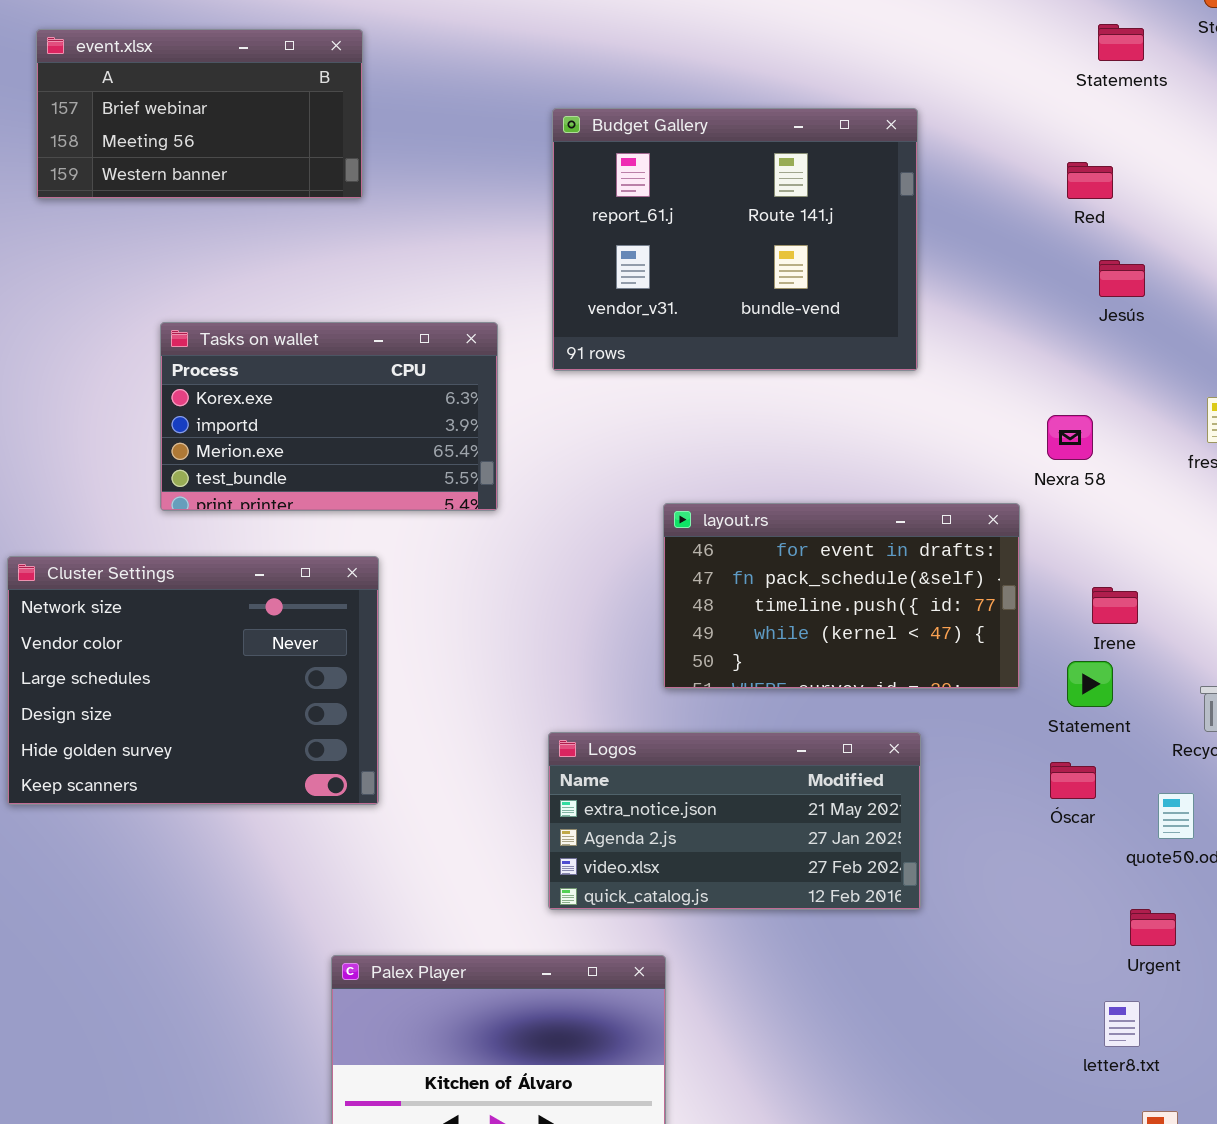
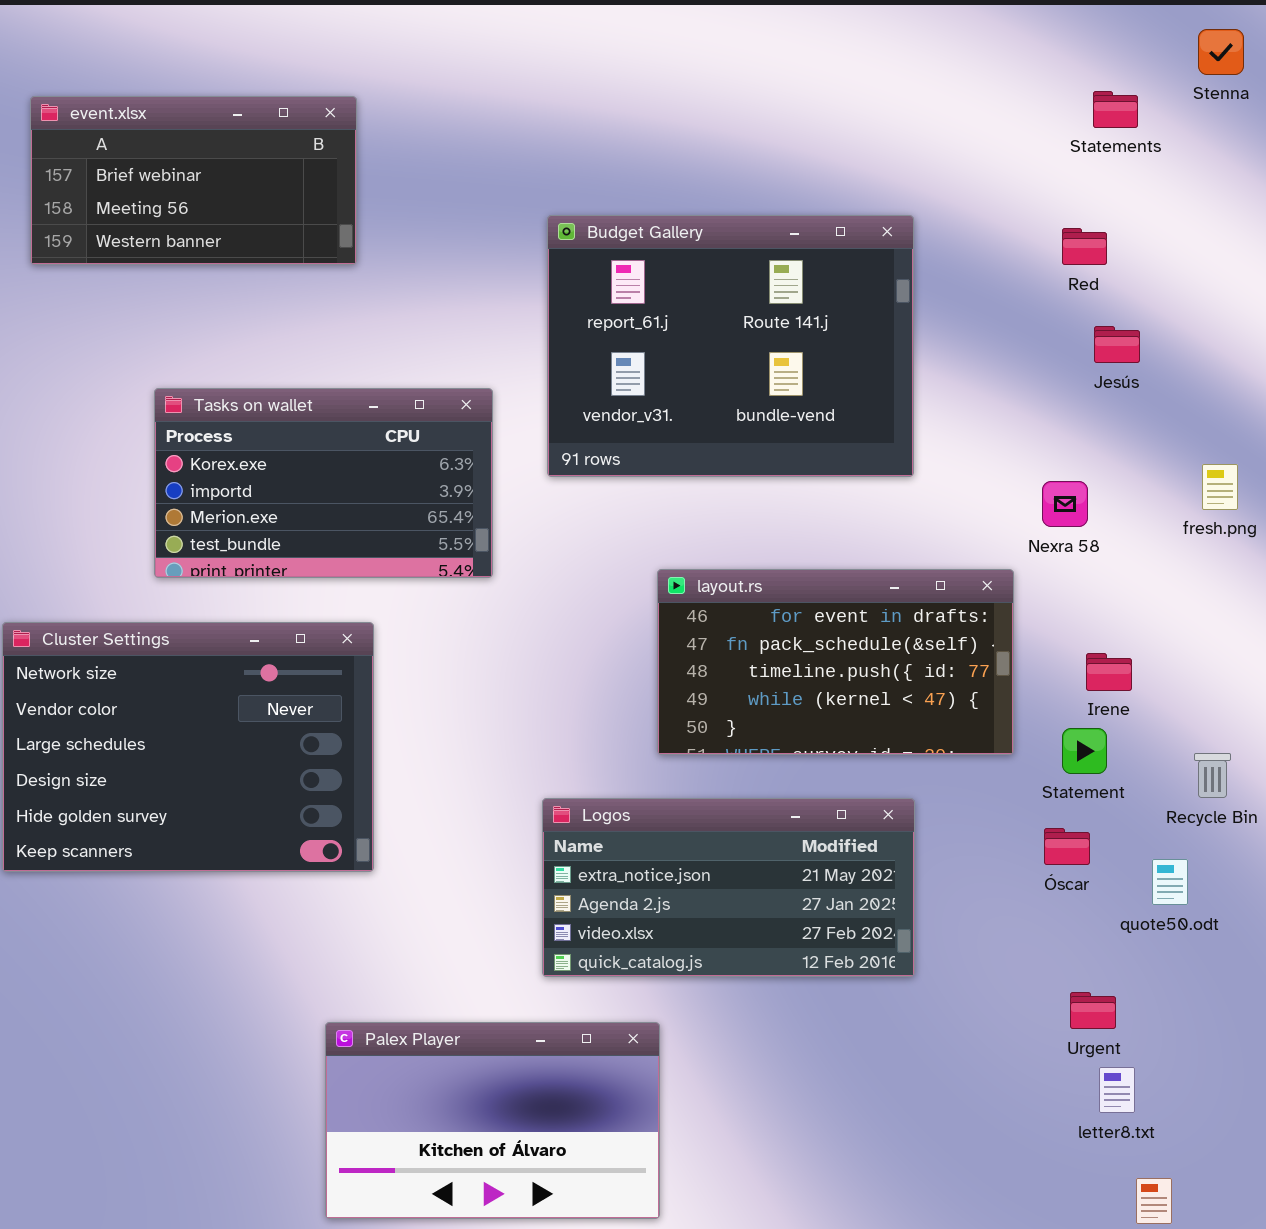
Budget Gallery: [552,108,918,371] -> [547,215,914,477], moved
Urgent: [1130,909,1176,946] -> [1070,992,1116,1029], moved

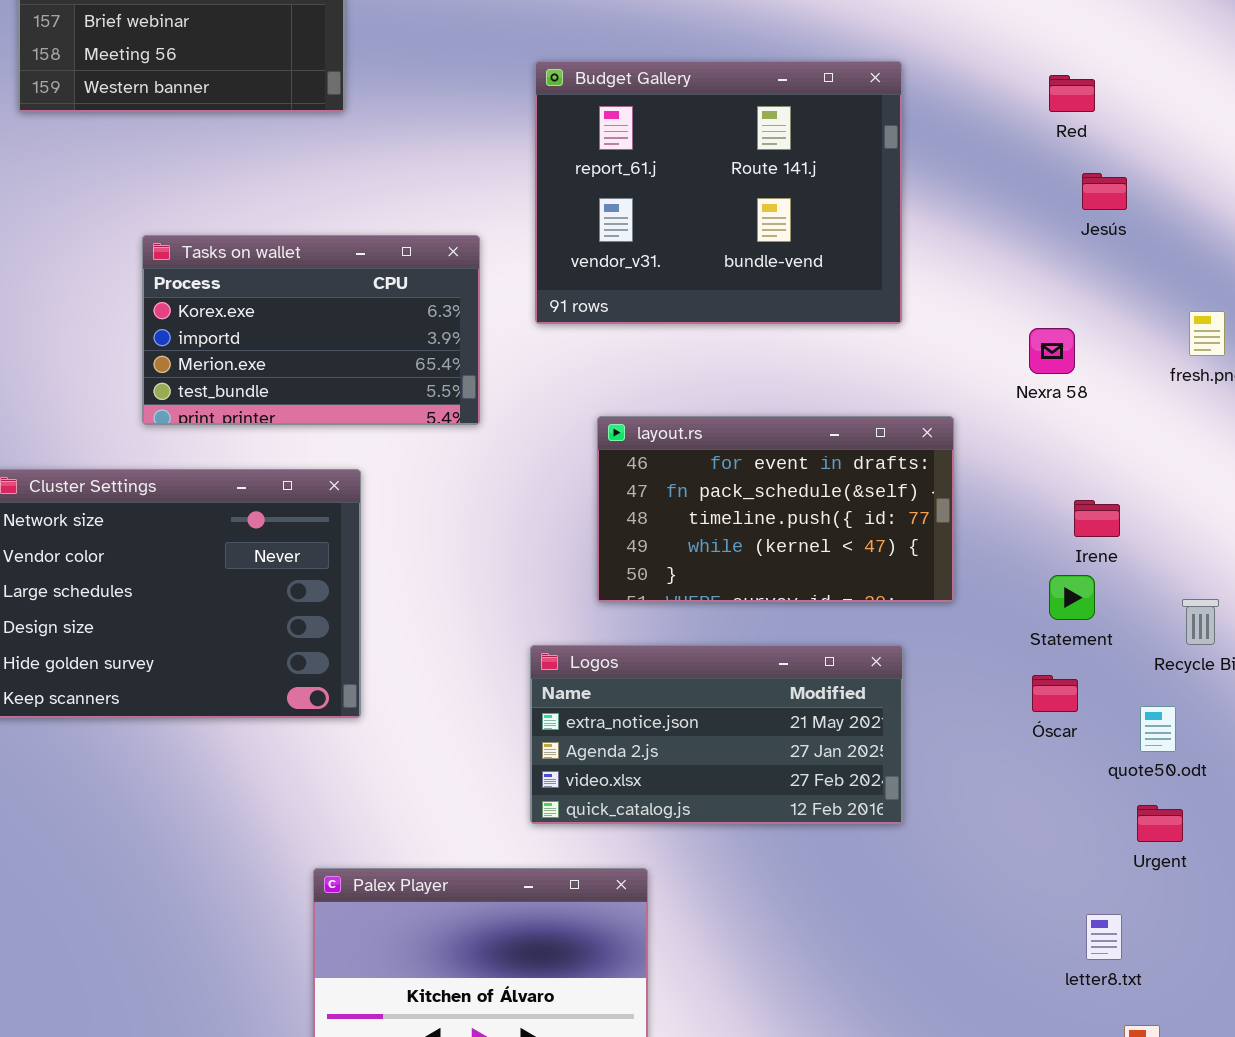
layout.rs: [657,569,1014,755] -> [597,416,954,602], moved
Urgent: [1070,992,1116,1029] -> [1137,805,1183,842], moved

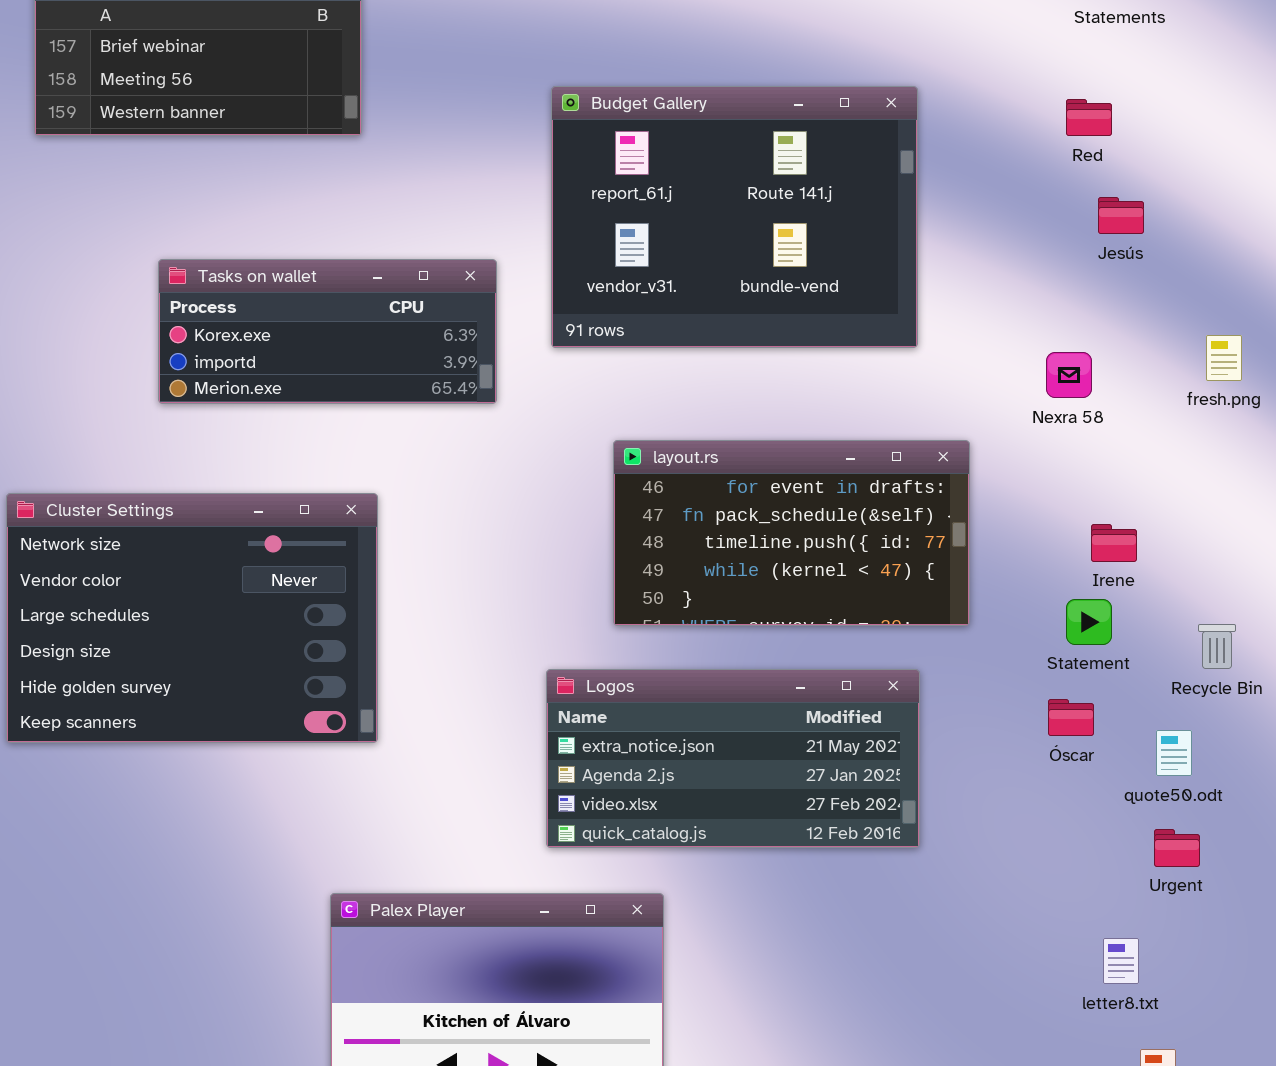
Tasks on wallet: [142,235,480,425] -> [158,259,497,404], resized

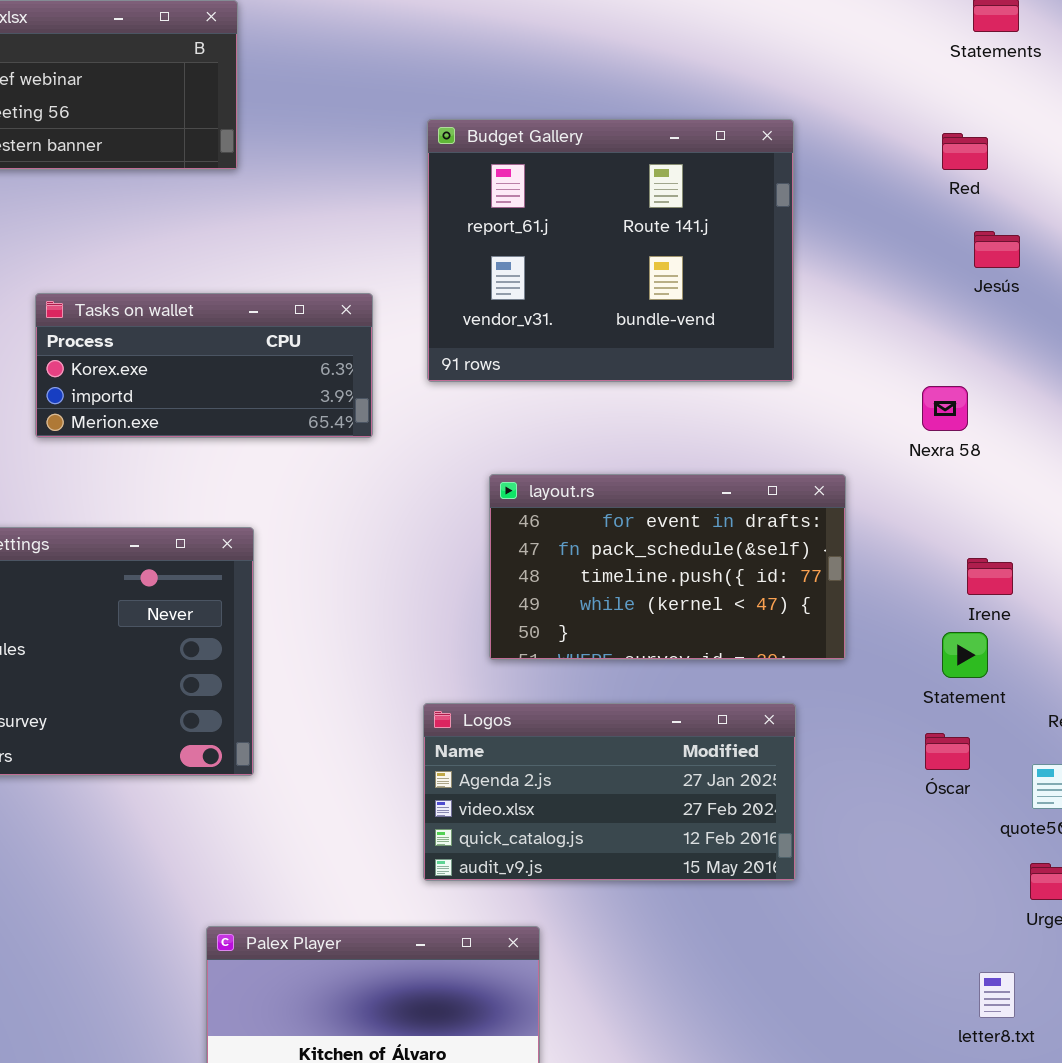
Logos: [546,669,920,848] -> [423,703,796,881], scrolled down 1 row

